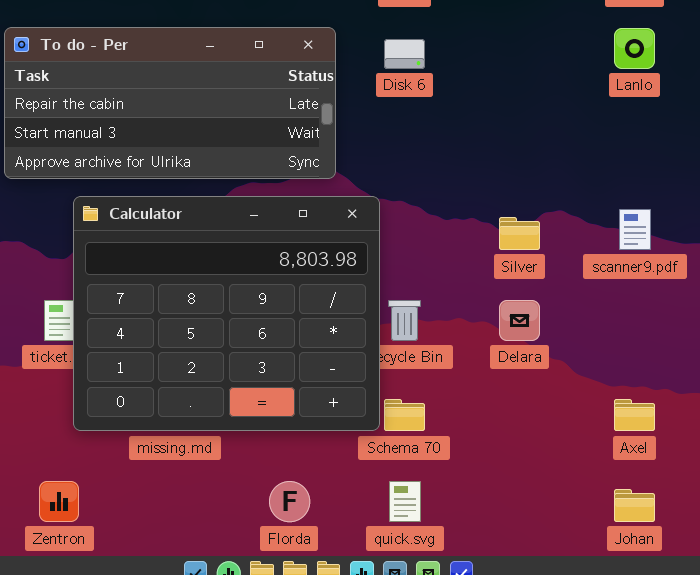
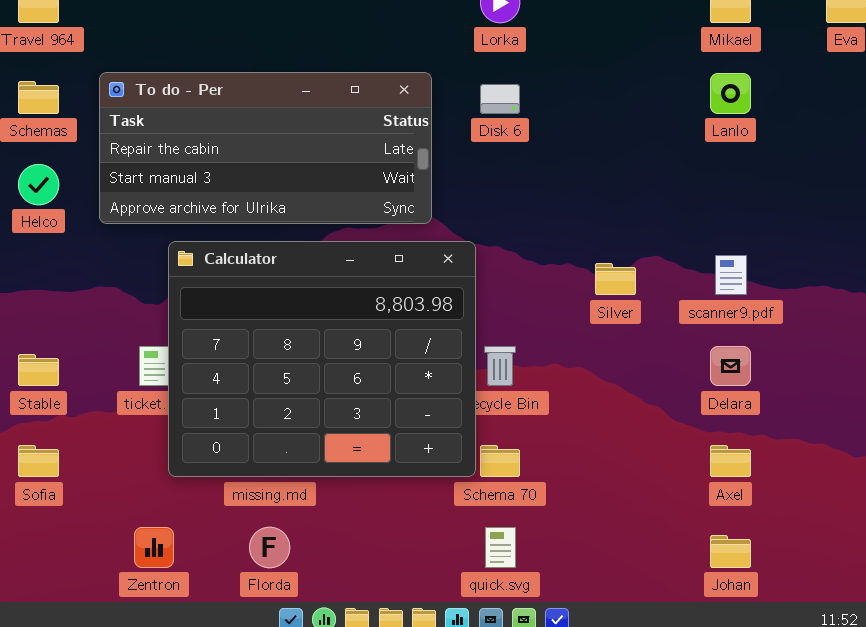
Delara: [499,300,540,341] -> [710,346,751,386], moved
Florda: [269,481,310,522] -> [249,527,290,568], moved

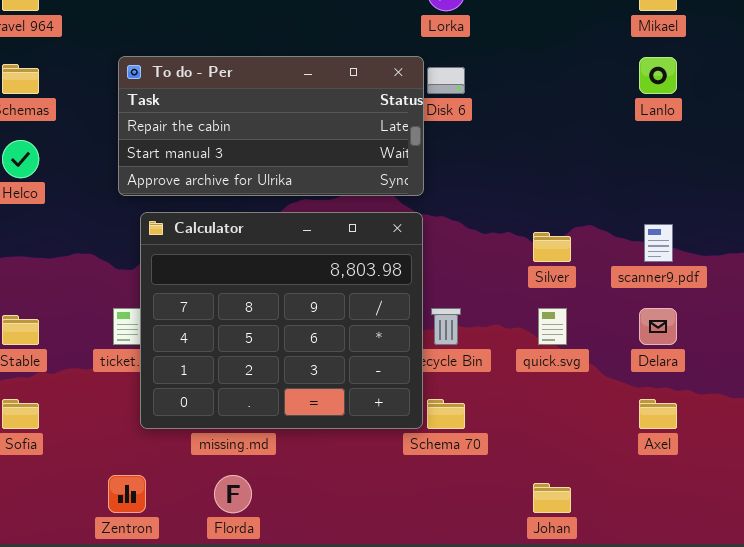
To do - Per: [99,72,432,224] -> [118,56,424,196], moved
quick.svg: [485,527,516,568] -> [538,308,567,345], moved
Johan: [710,535,751,568] -> [533,483,571,513], moved

